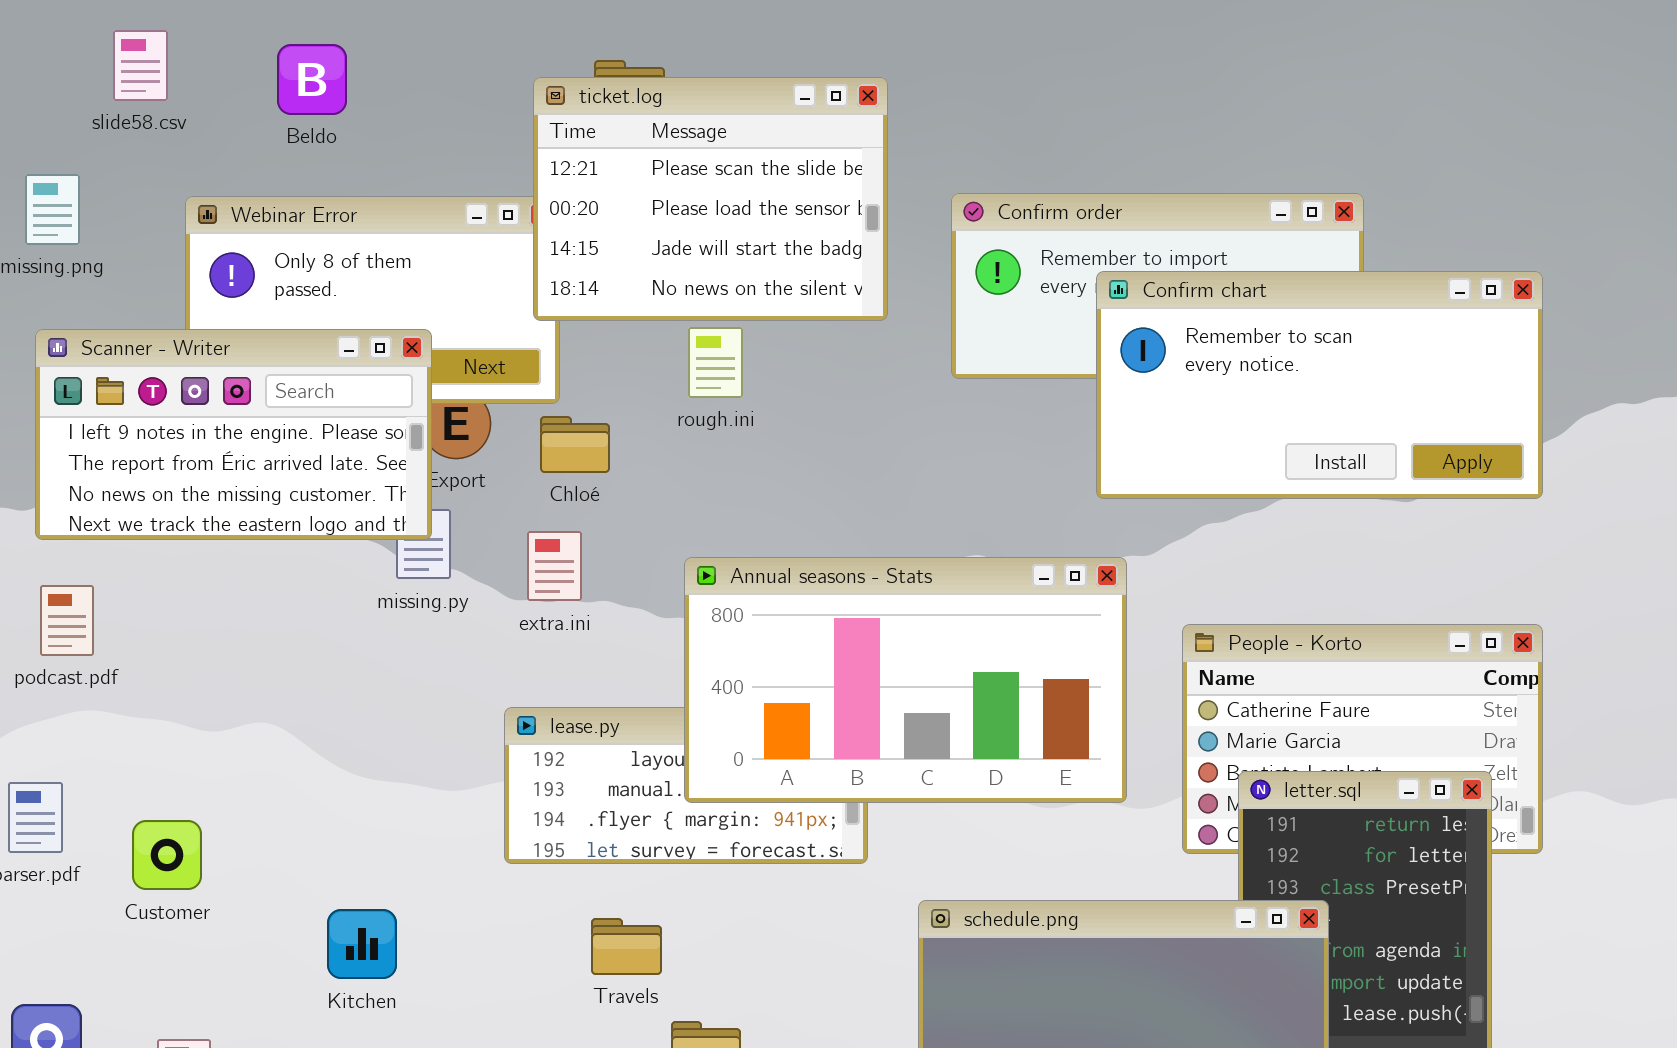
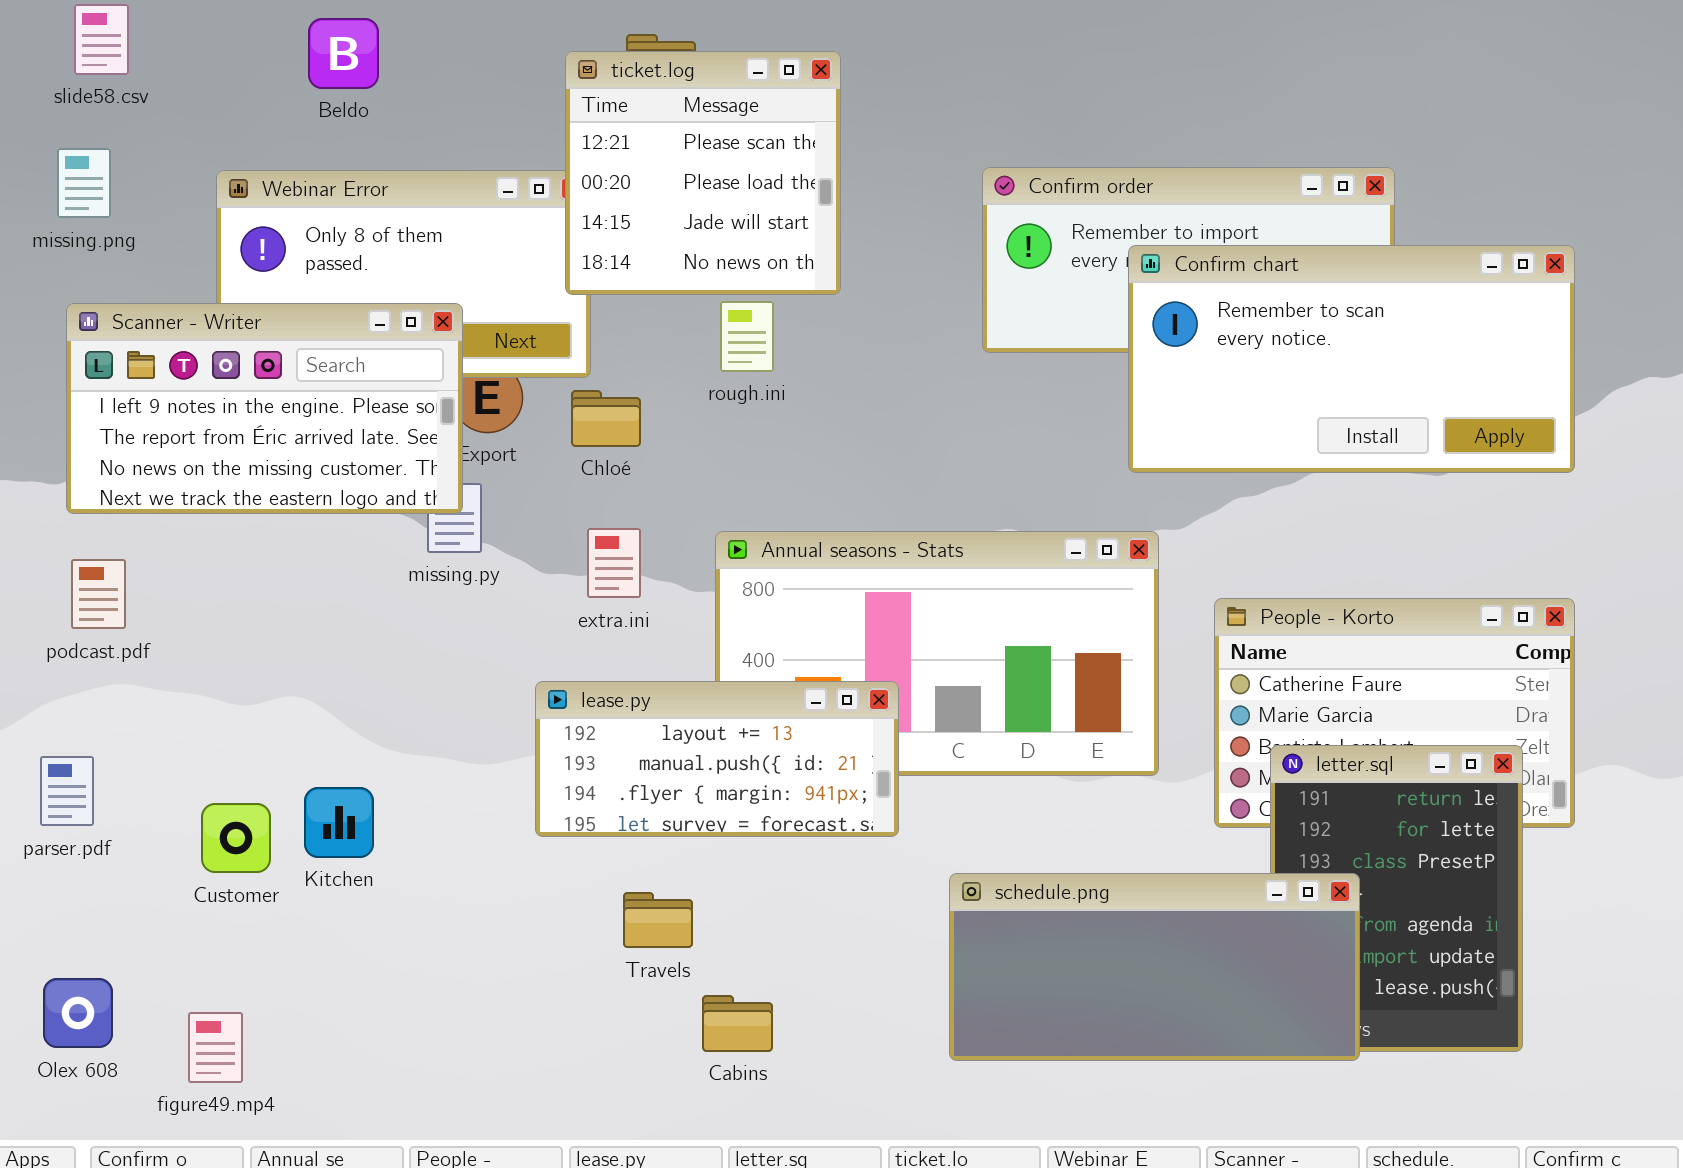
slide58.csv: [113,30,168,101] -> [74,4,129,75], moved
ticket.log: [533,77,888,321] -> [565,51,841,295], resized
extra.ini: [527,531,582,601] -> [587,528,641,598], moved
lease.py: [504,707,868,864] -> [535,681,899,837], raised
Customer: [132,820,202,890] -> [201,803,271,873], moved
Kitchen: [327,909,397,979] -> [304,787,374,858], moved

